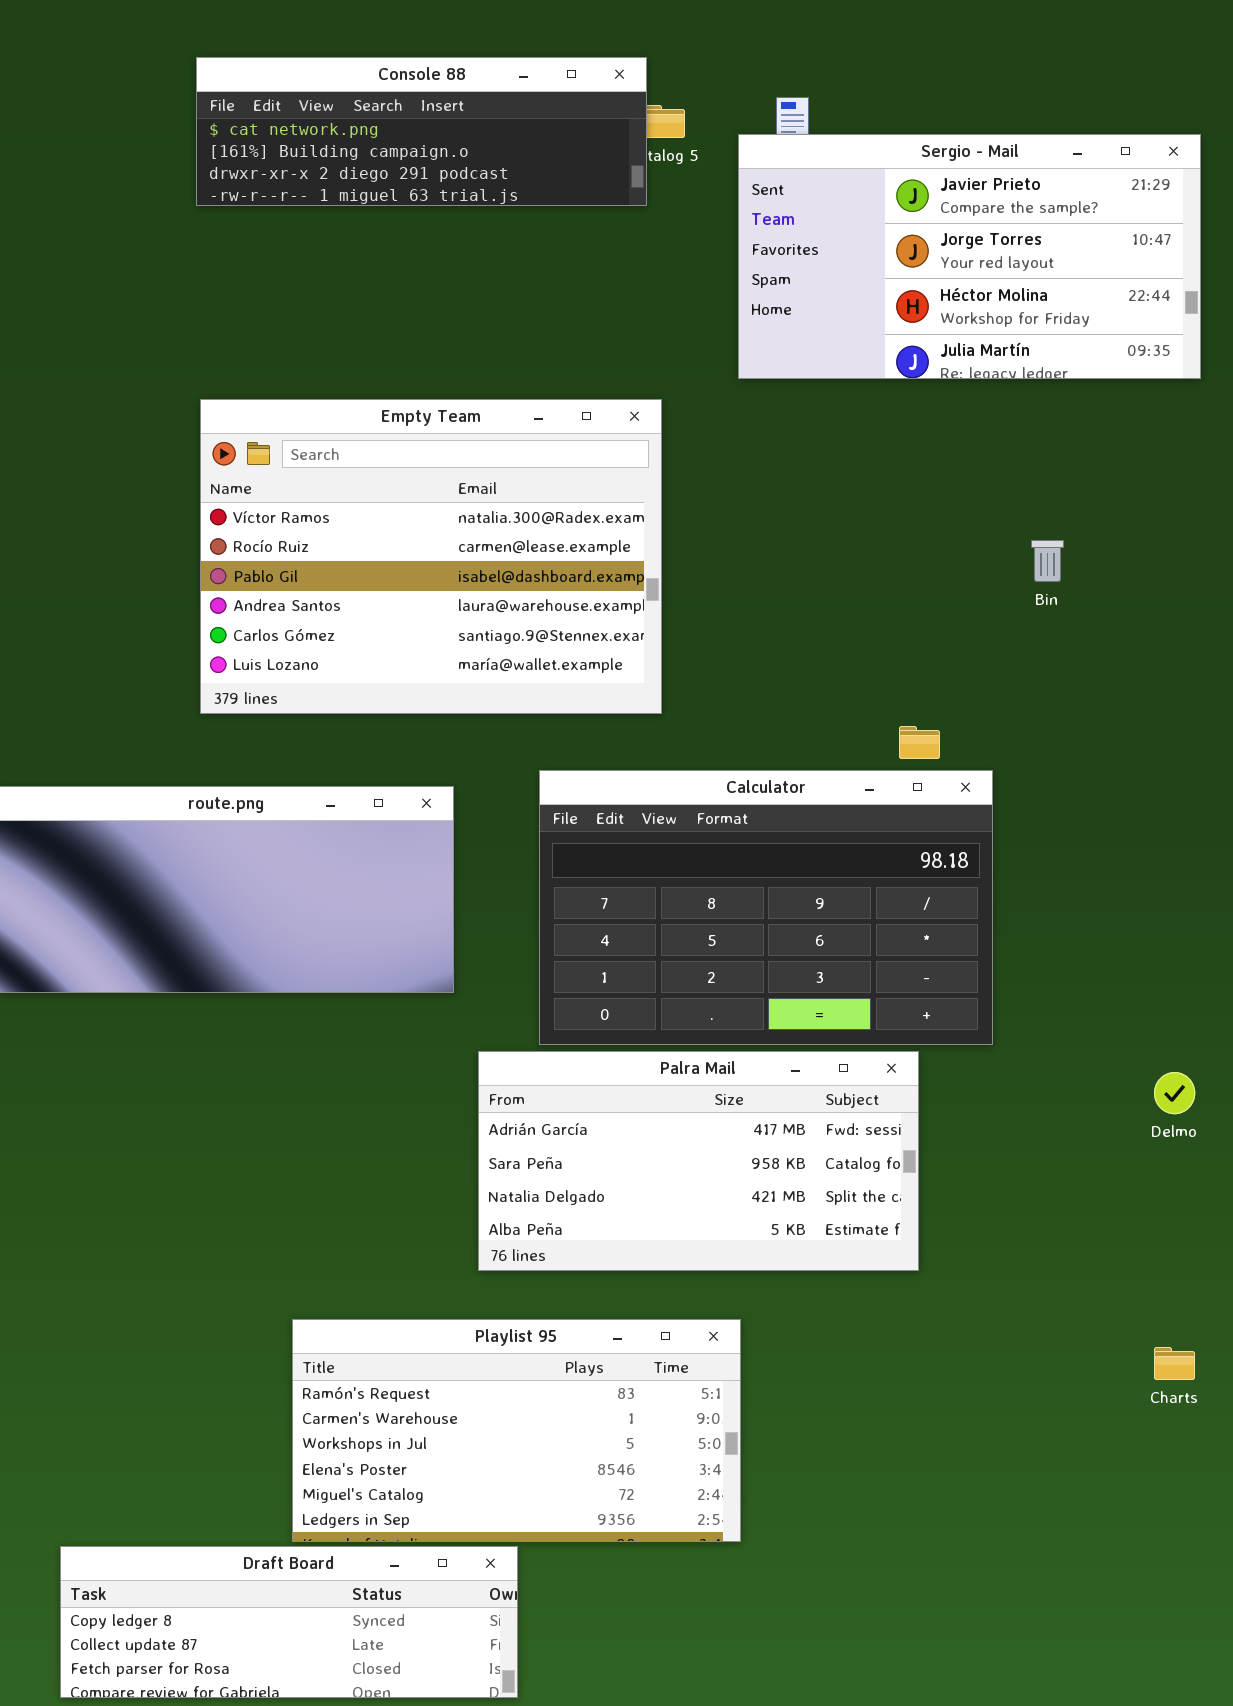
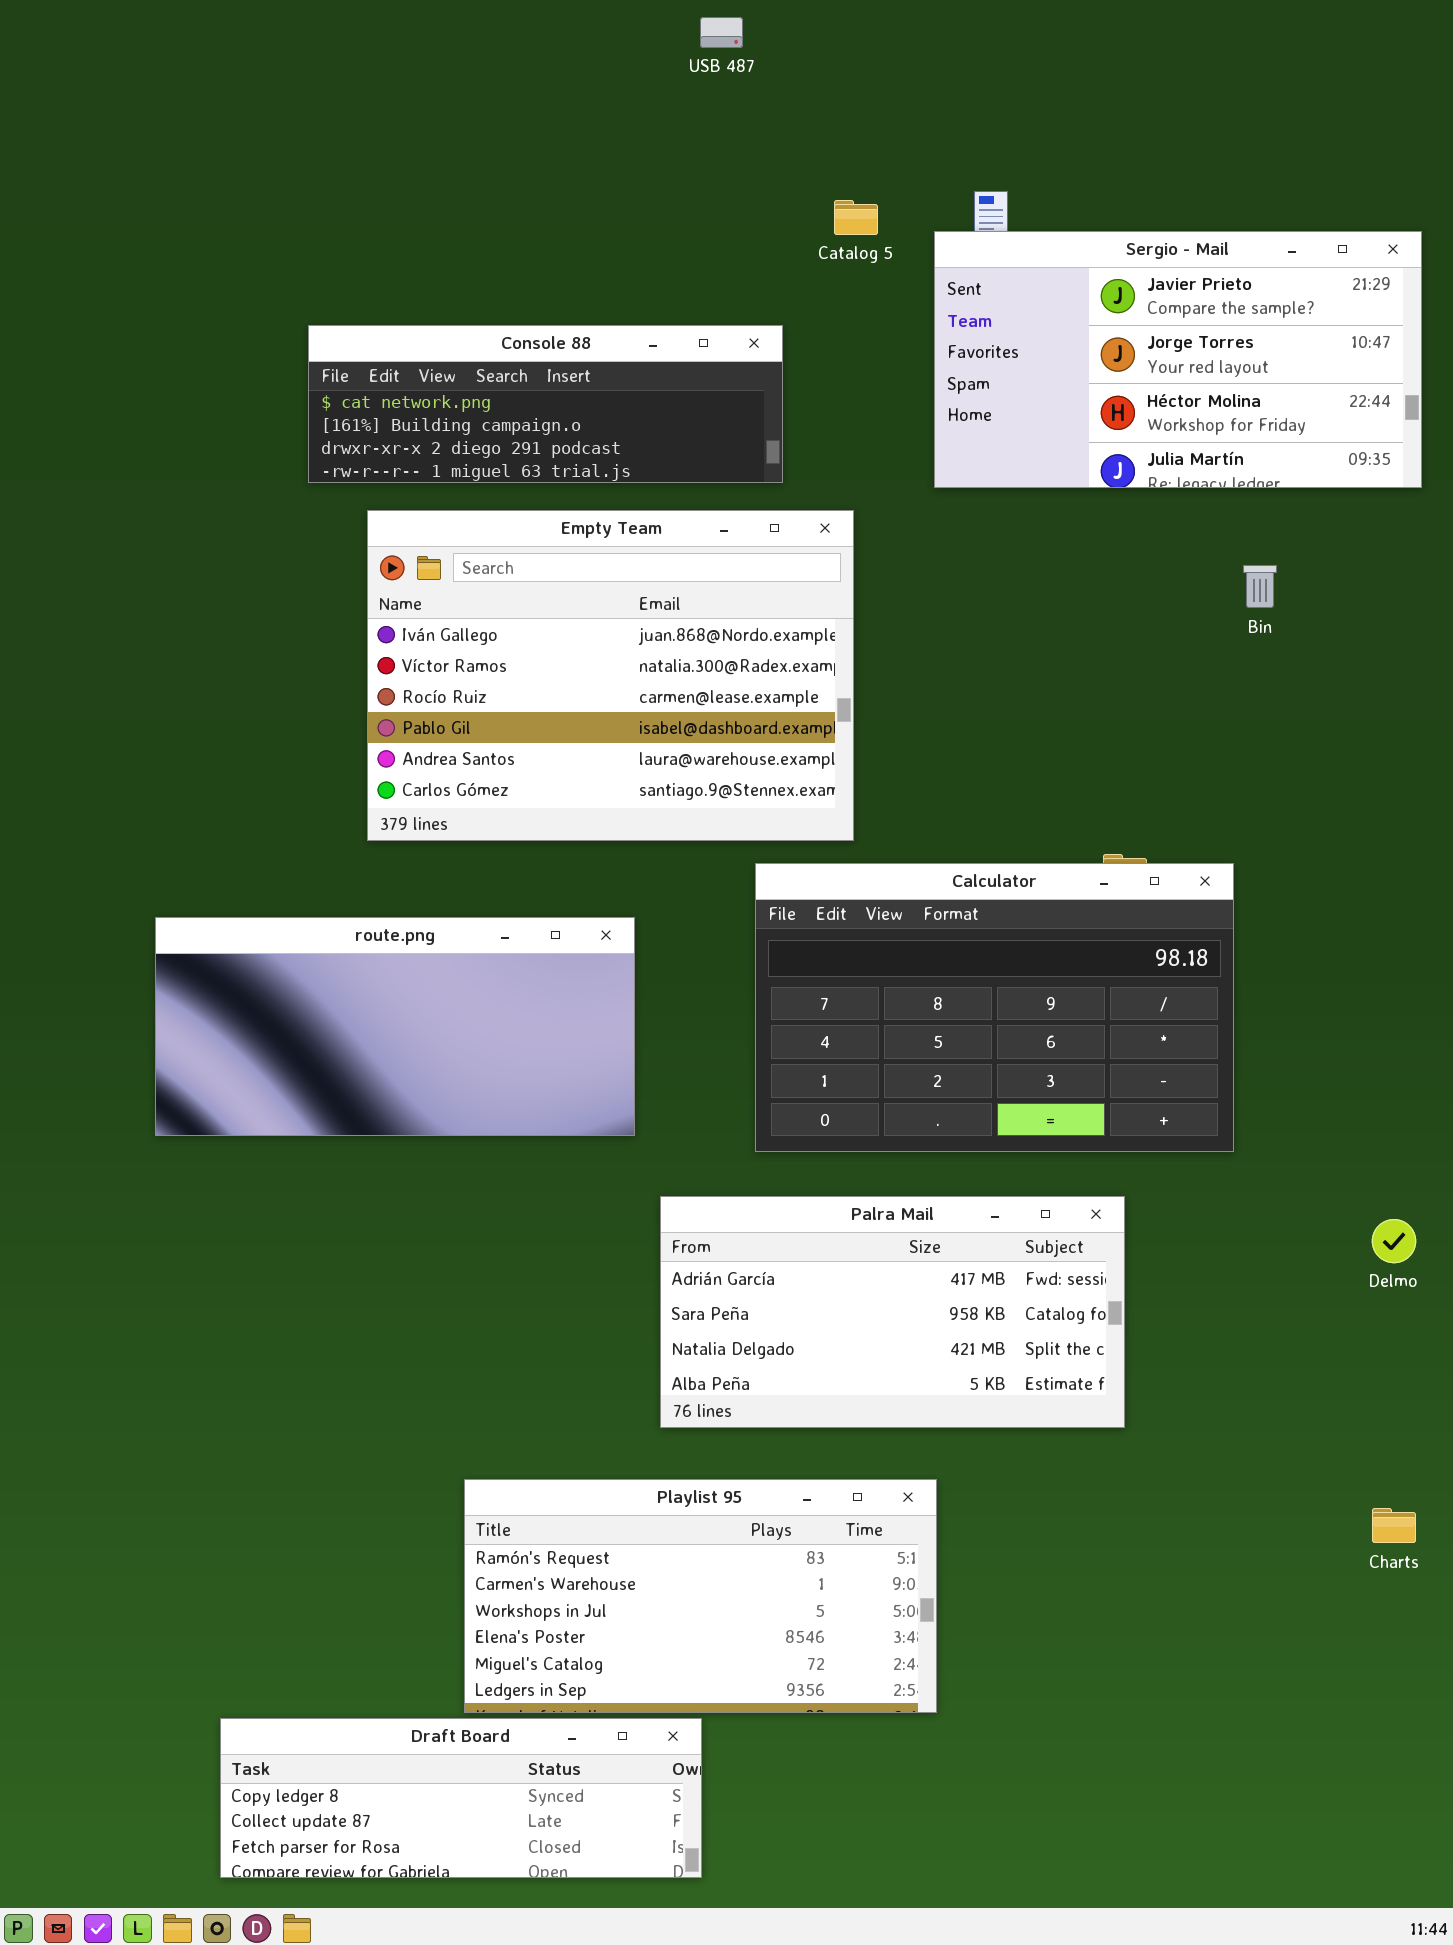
Console 88: [196,57,647,206] -> [308,325,783,483], moved
Empty Team: [200,399,662,714] -> [367,510,854,841], scrolled up 1 row
Bin: [1031,540,1064,582] -> [1243,565,1277,608], moved
Calculator: [539,770,993,1045] -> [755,863,1234,1152], moved

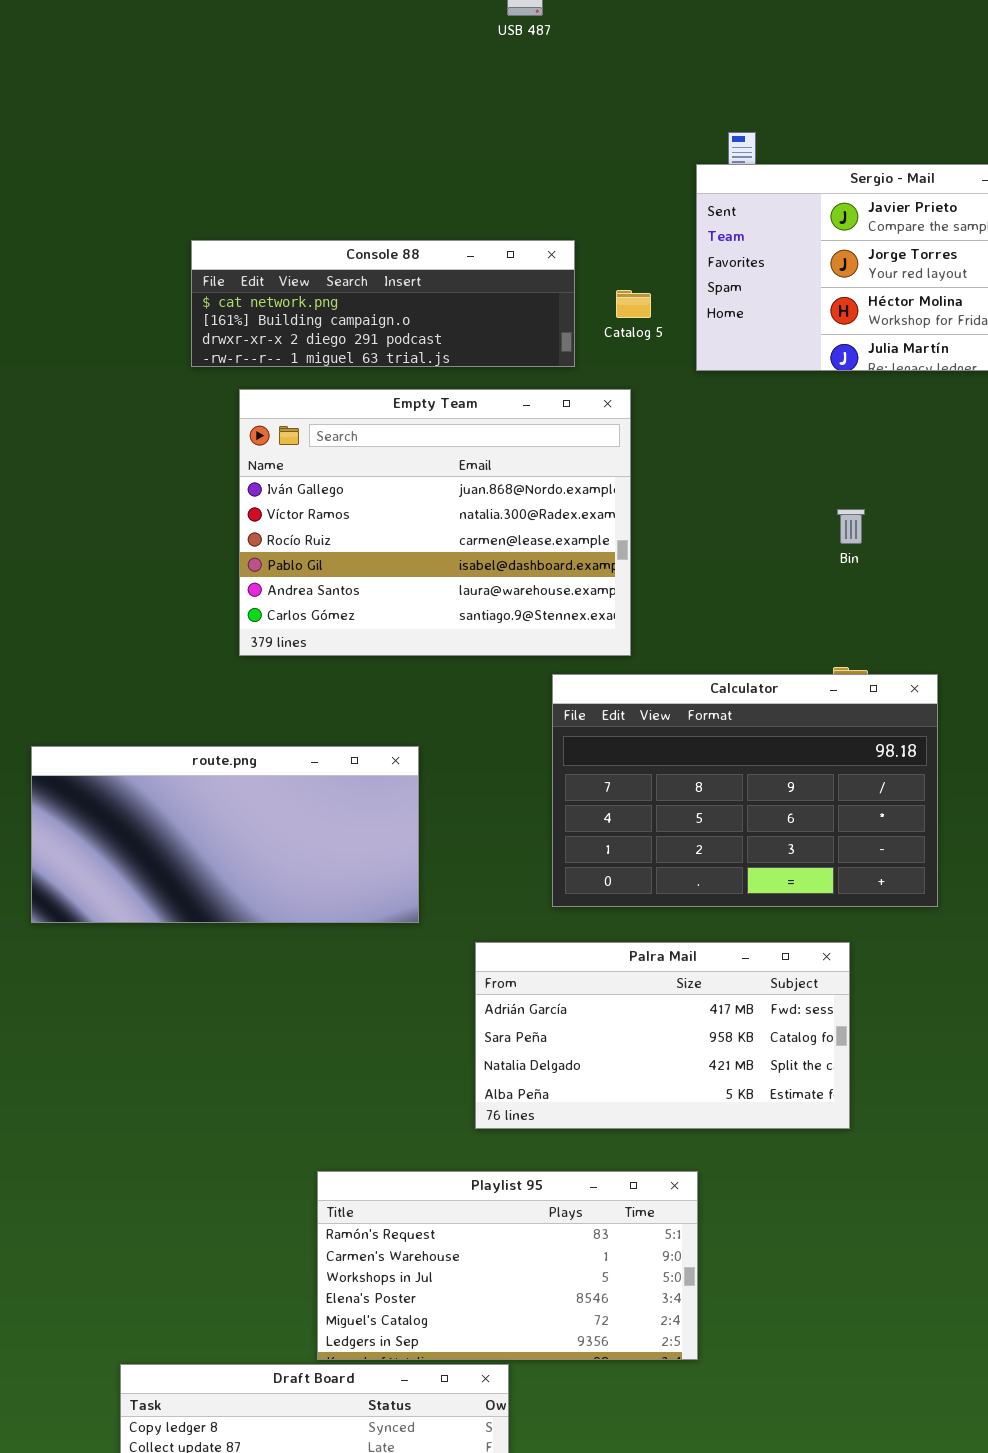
Catalog 5: [834,200,878,235] -> [616,290,651,318], moved
Bin: [1243,565,1277,608] -> [837,509,865,544], moved
route.png: [155,917,635,1136] -> [31,746,419,923], moved

